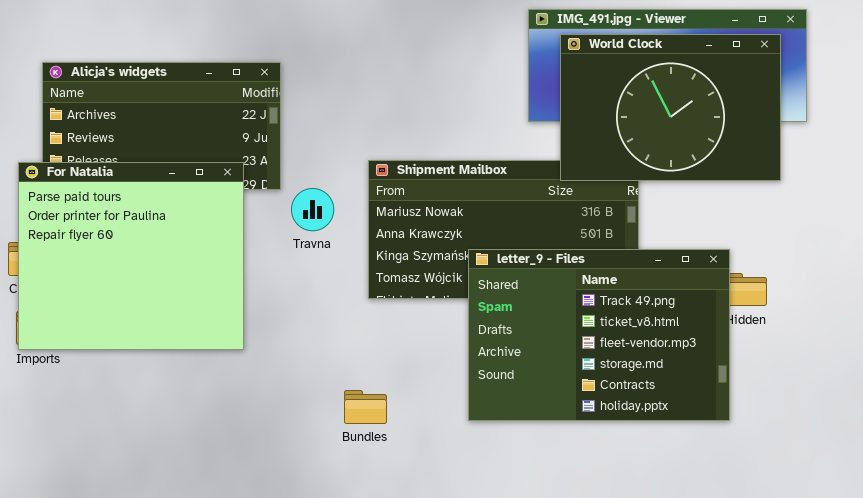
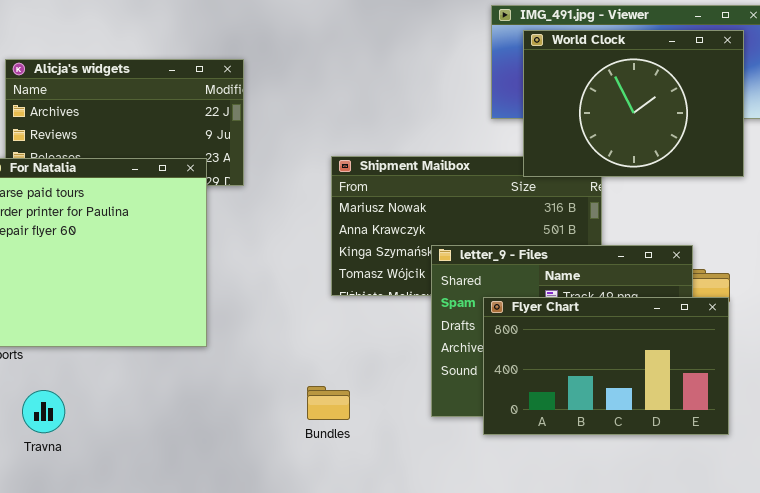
Travna: [291,188,334,231] -> [22,390,65,433], moved
Flyer Chart: none -> [483,297,729,435], opened

